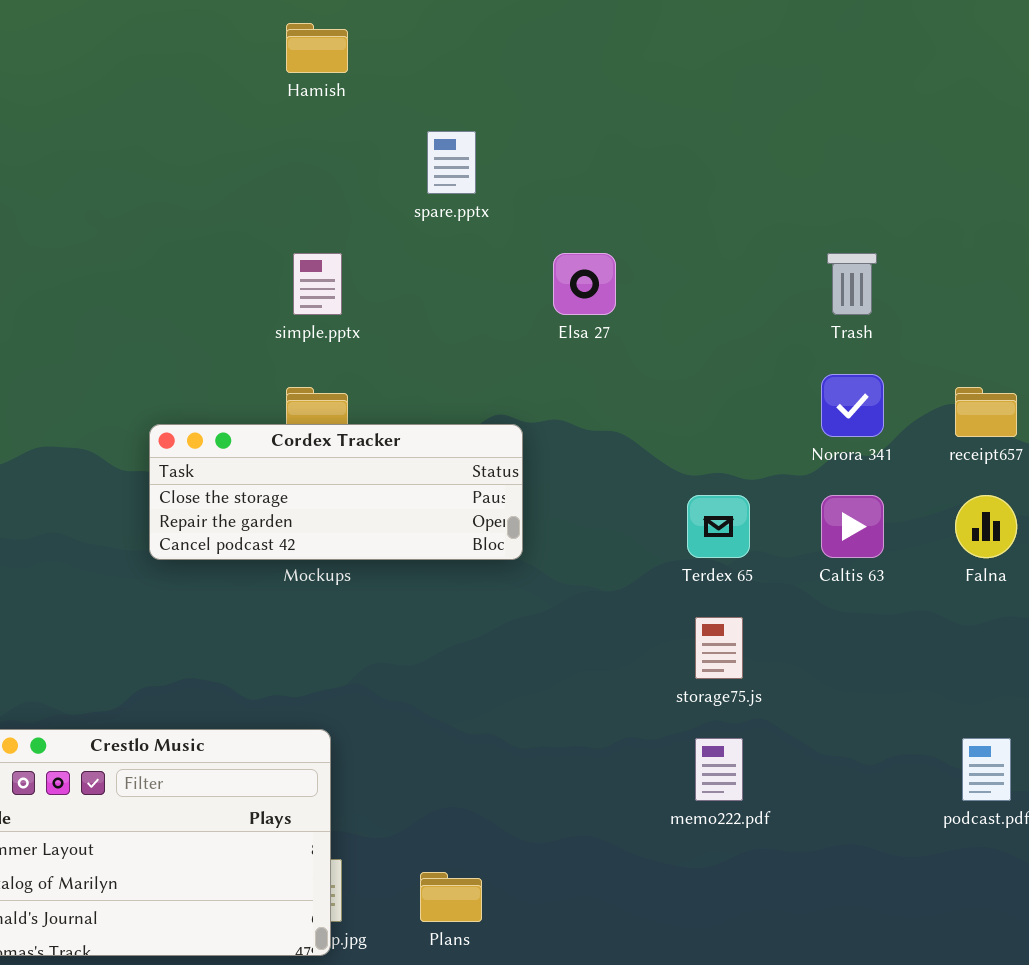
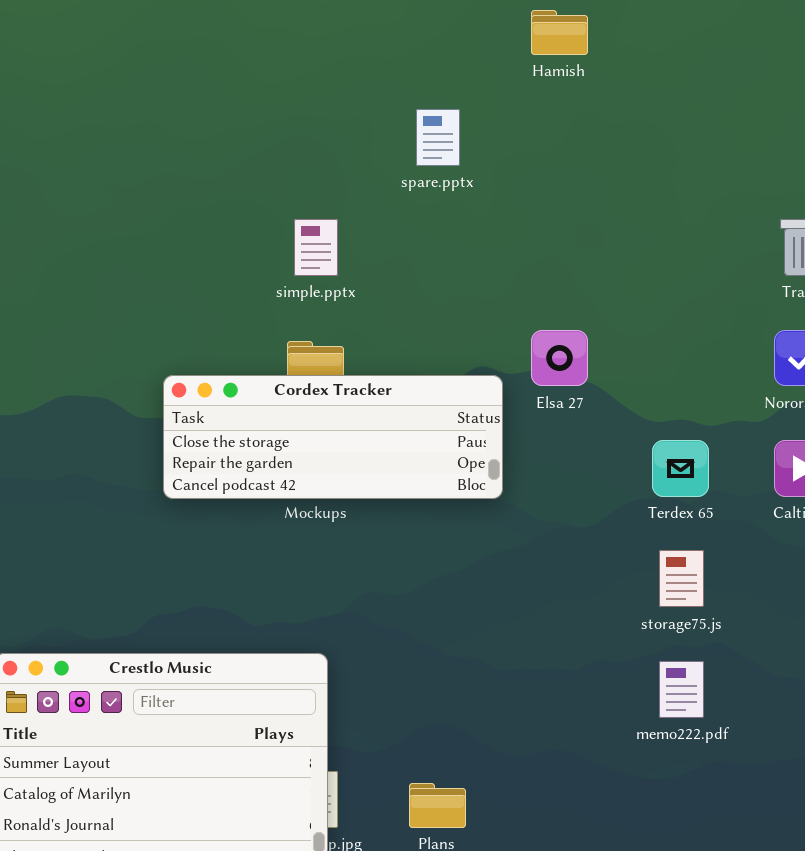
Hamish: [286,23,348,73] -> [531,10,588,55], moved
Elsa 27: [553,253,616,315] -> [531,330,588,386], moved

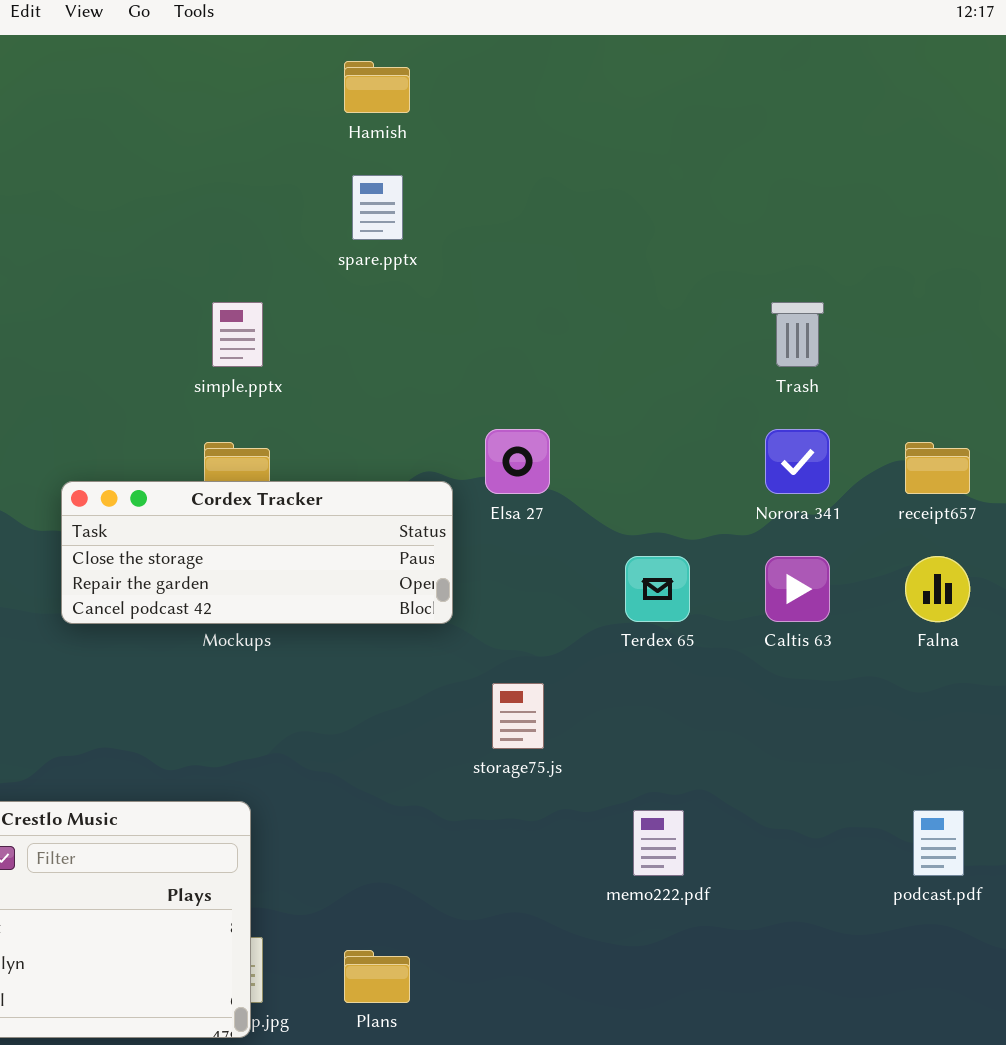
Hamish: [531,10,588,55] -> [344,61,410,113], moved
storage75.js: [659,550,704,607] -> [492,683,544,749], moved

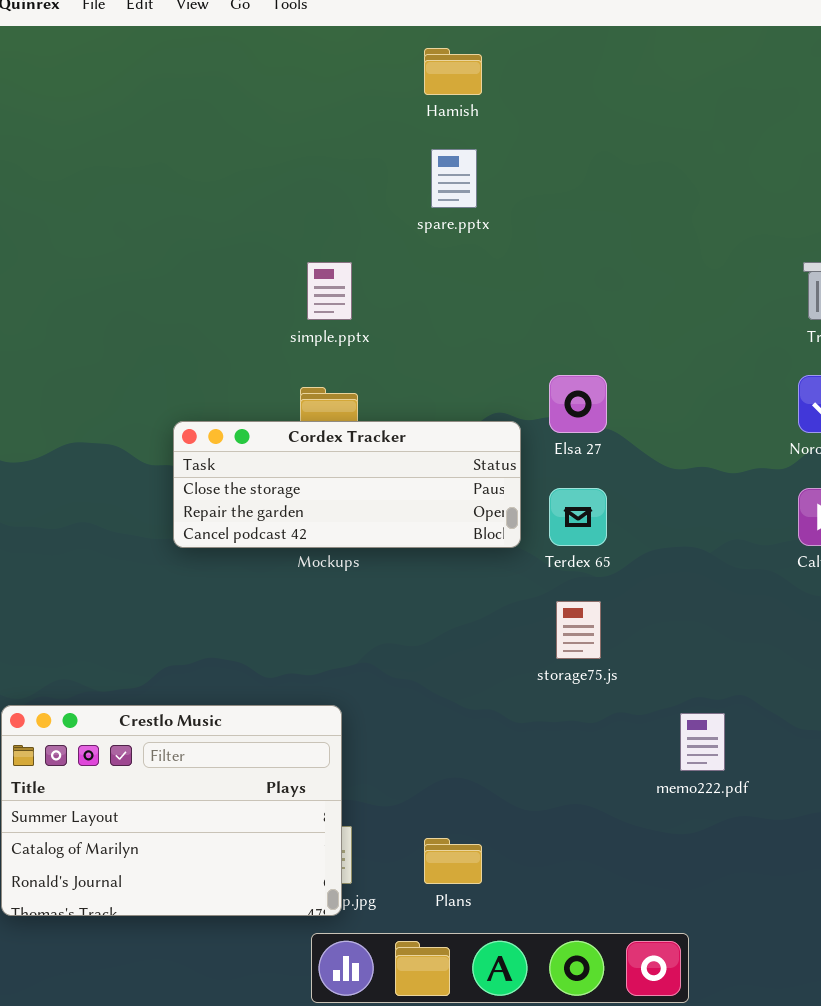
Terdex 65: [625,556,690,622] -> [549,488,607,546], moved

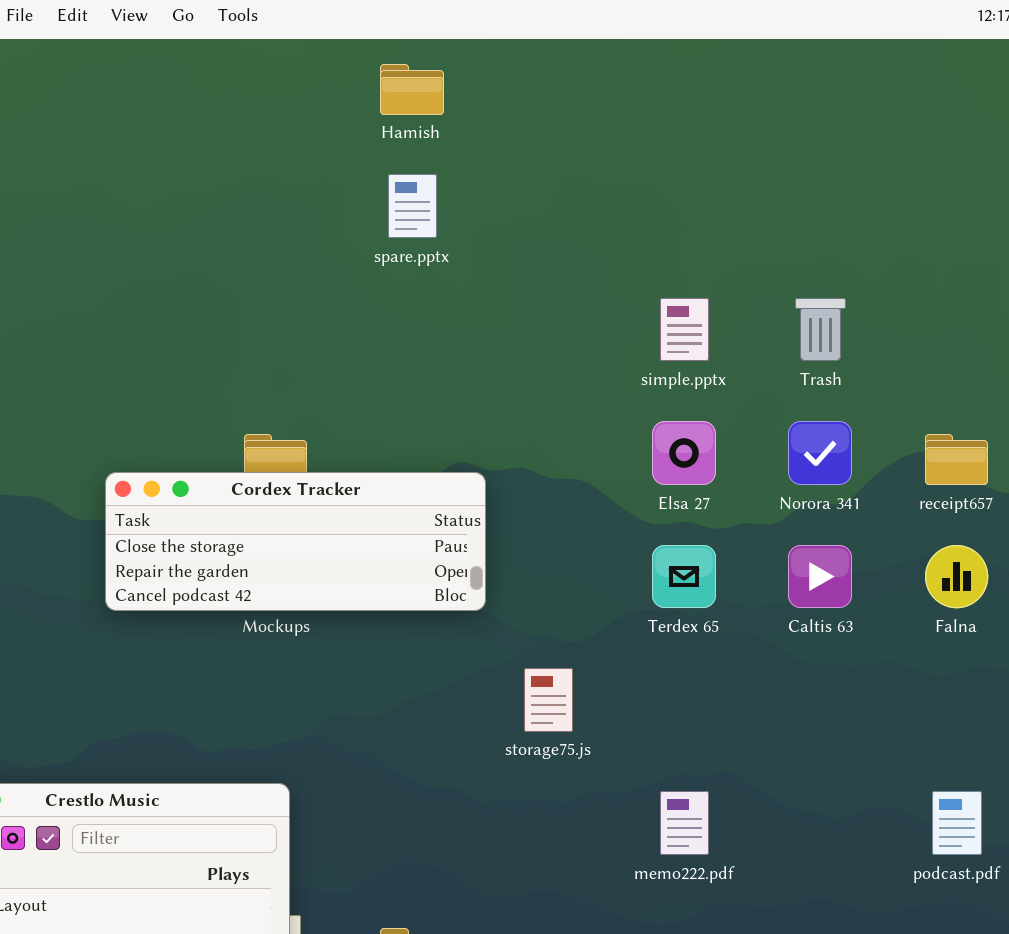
simple.pptx: [307,262,352,320] -> [660,298,709,361], moved
Elsa 27: [549,375,607,433] -> [652,421,716,485], moved
Terdex 65: [549,488,607,546] -> [652,545,716,608], moved

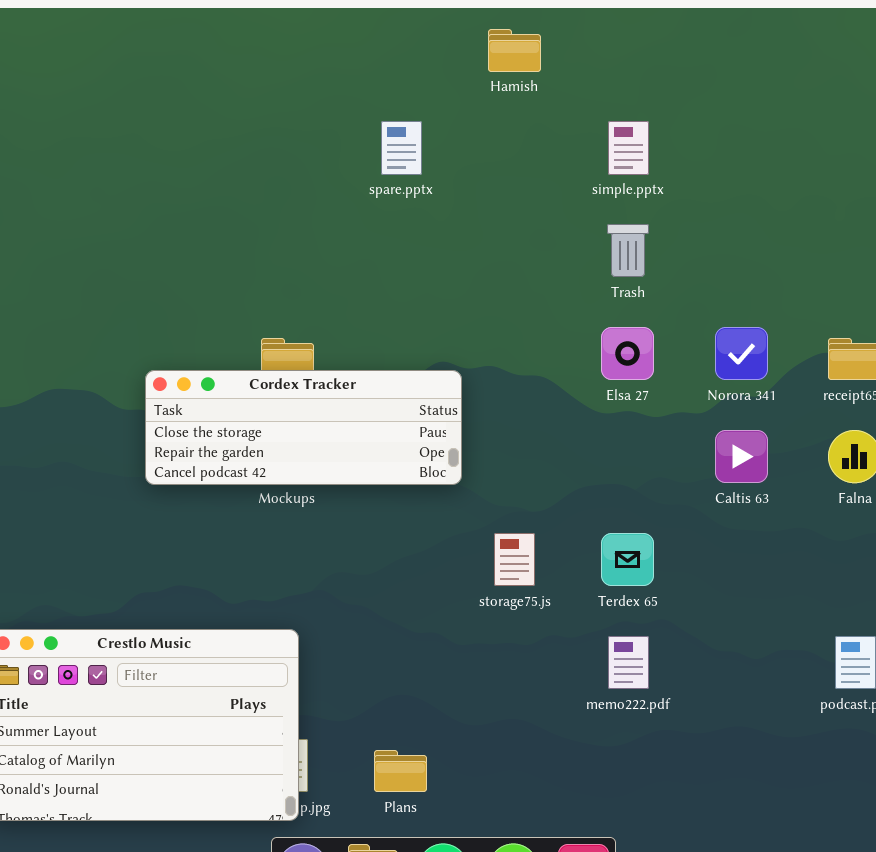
Hamish: [380,64,444,115] -> [488,29,541,72], moved
simple.pptx: [660,298,709,361] -> [608,121,649,175], moved
Trash: [795,298,846,361] -> [607,224,649,277], moved
Terdex 65: [652,545,716,608] -> [601,533,654,586], moved

